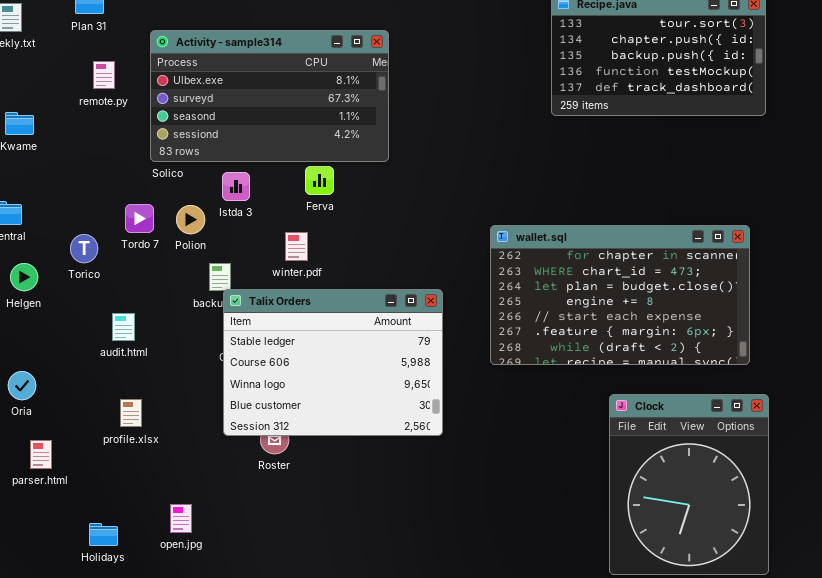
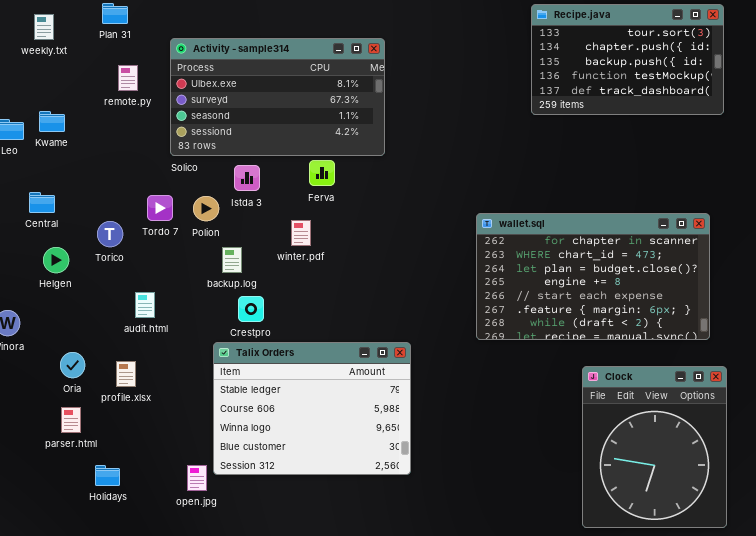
Talix Orders: [223,289,443,436] -> [213,342,411,475], moved
Oria: [8,371,36,400] -> [60,352,85,378], moved
profile.xlsx: [120,399,142,427] -> [116,361,136,387], moved
Holidays: [89,523,118,546] -> [95,465,120,486], moved

